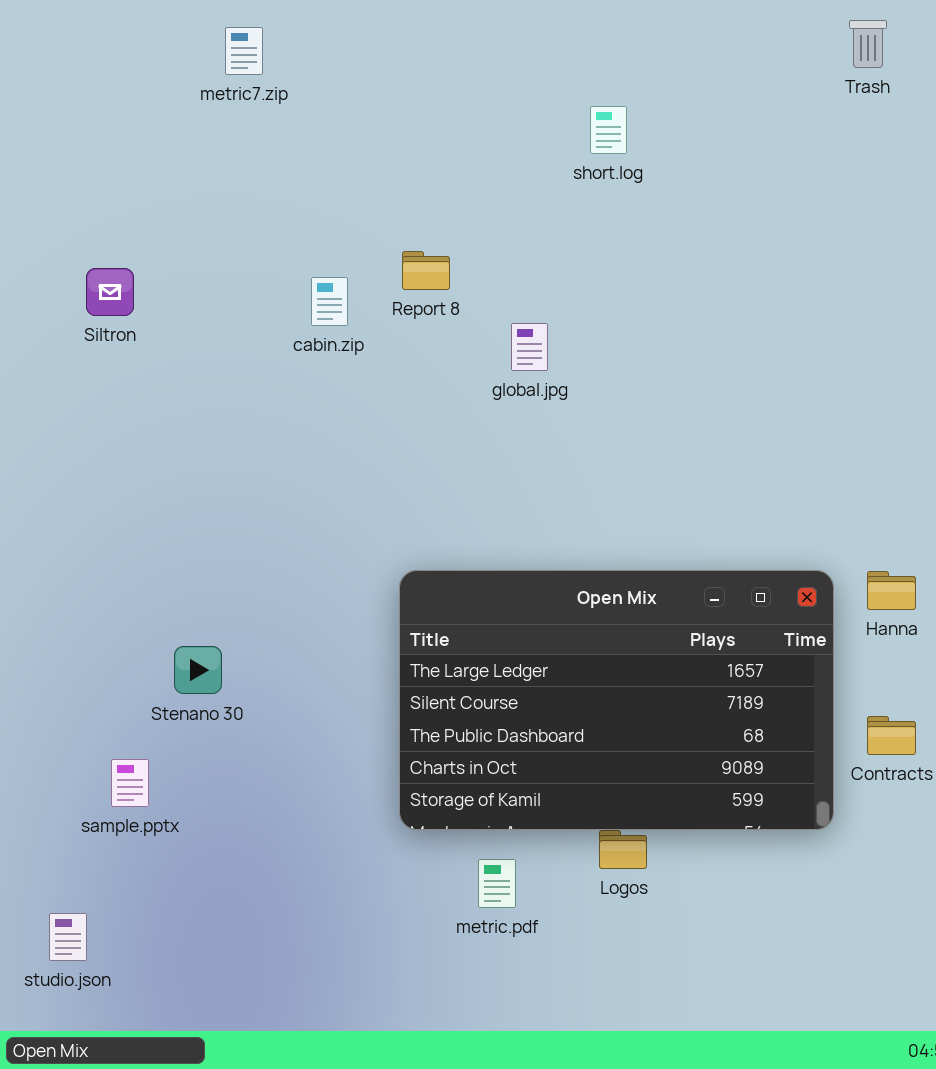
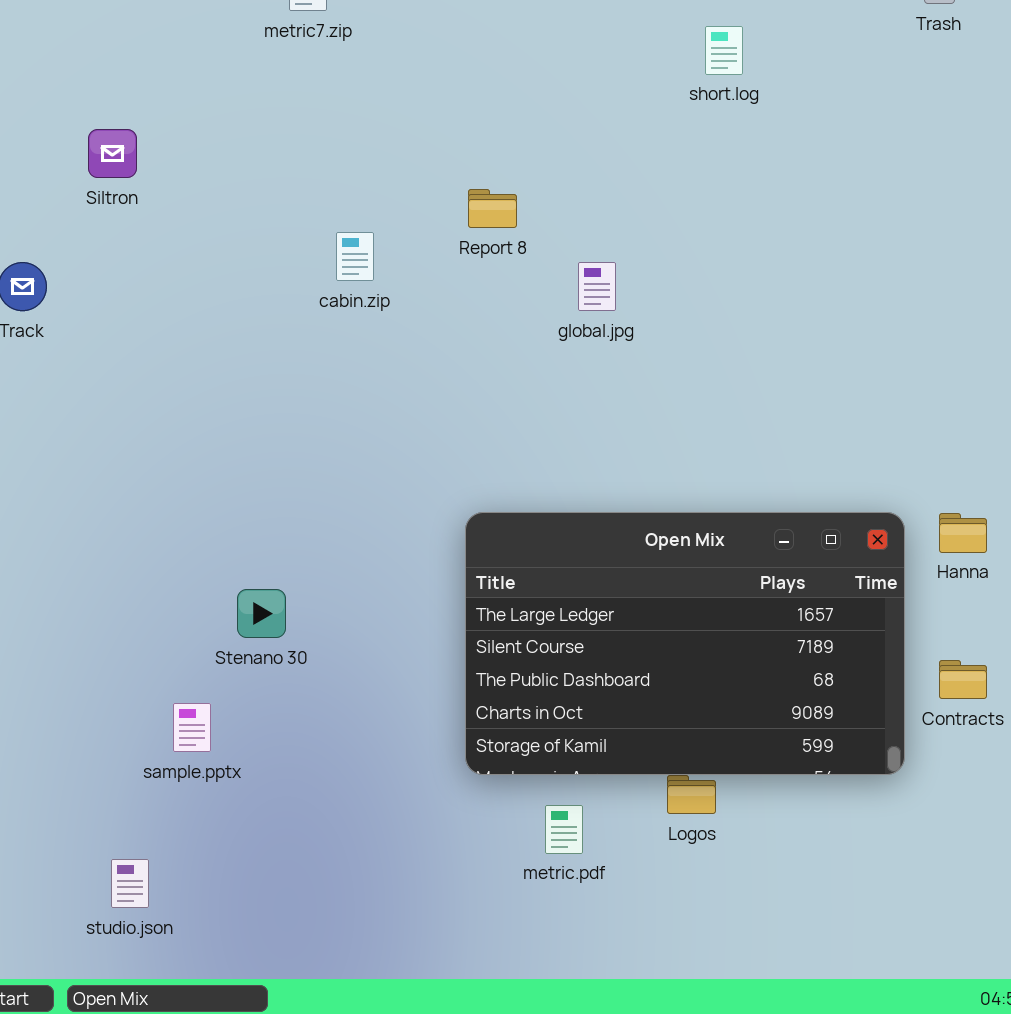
short.log: [590,106,627,154] -> [705,26,743,75], moved
Siltron: [86,268,134,316] -> [88,129,137,178], moved
cabin.zip: [311,277,348,326] -> [336,232,374,281], moved

